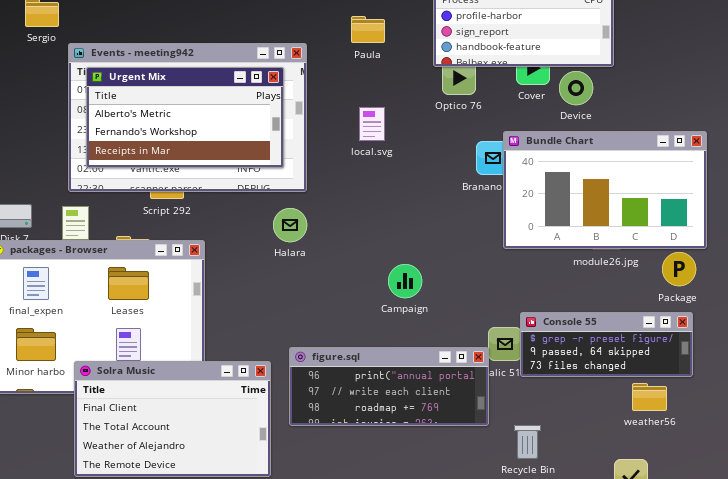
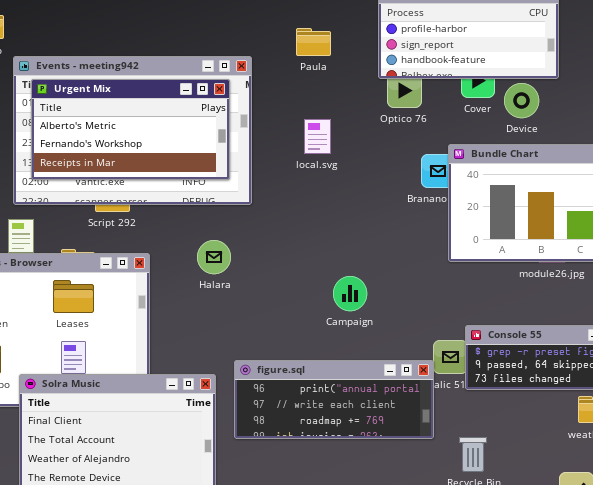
Halara: [273,208,307,242] -> [197,240,231,274], moved

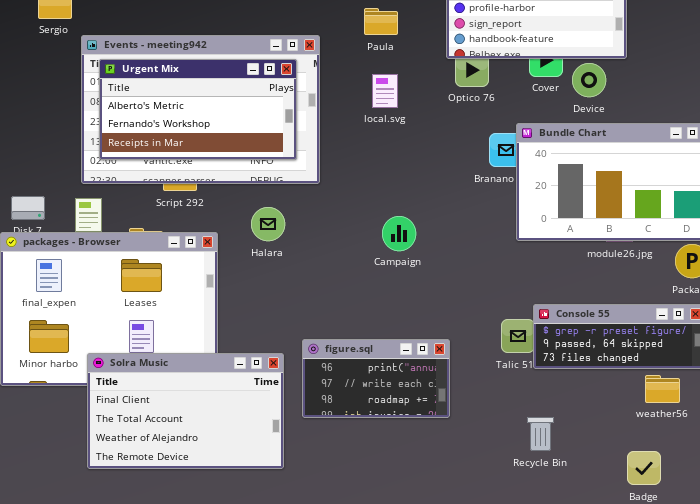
local.svg: [304,119,331,154] -> [372,74,398,108], moved
Halara: [197,240,231,274] -> [251,207,285,241], moved
Campaign: [333,276,367,311] -> [382,216,416,251], moved
figure.sql: [234,360,434,439] -> [302,339,450,418], resized

